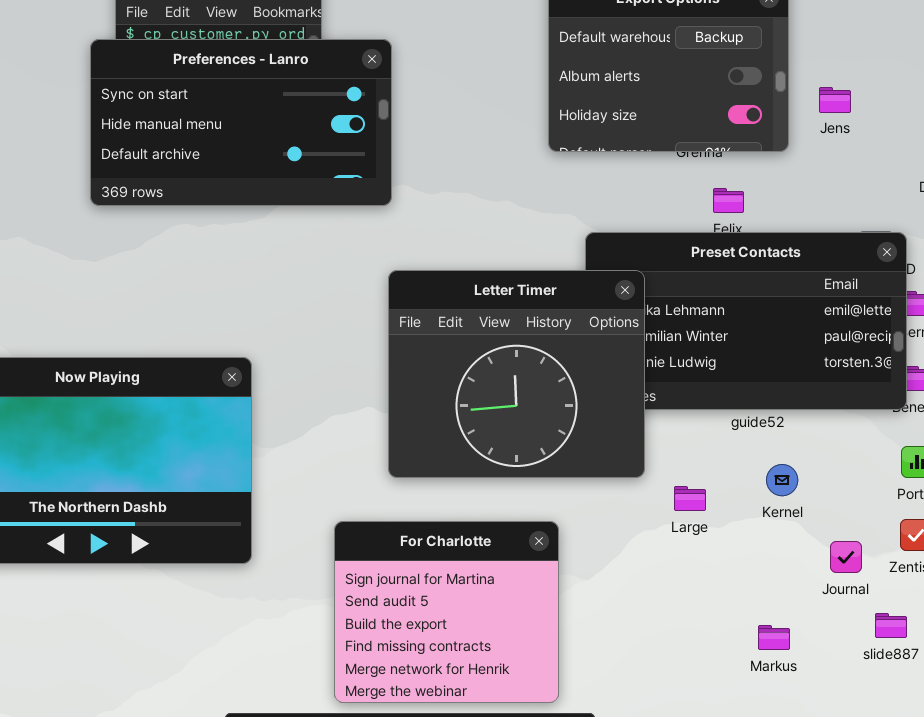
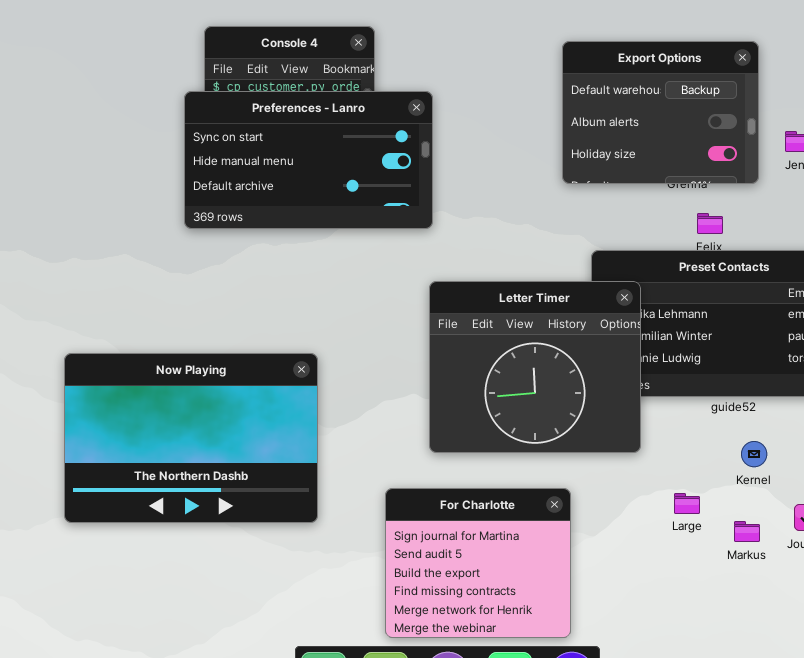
Large: [674,486,706,511] -> [674,493,700,514], moved
Markus: [758,625,790,650] -> [734,521,760,542], moved

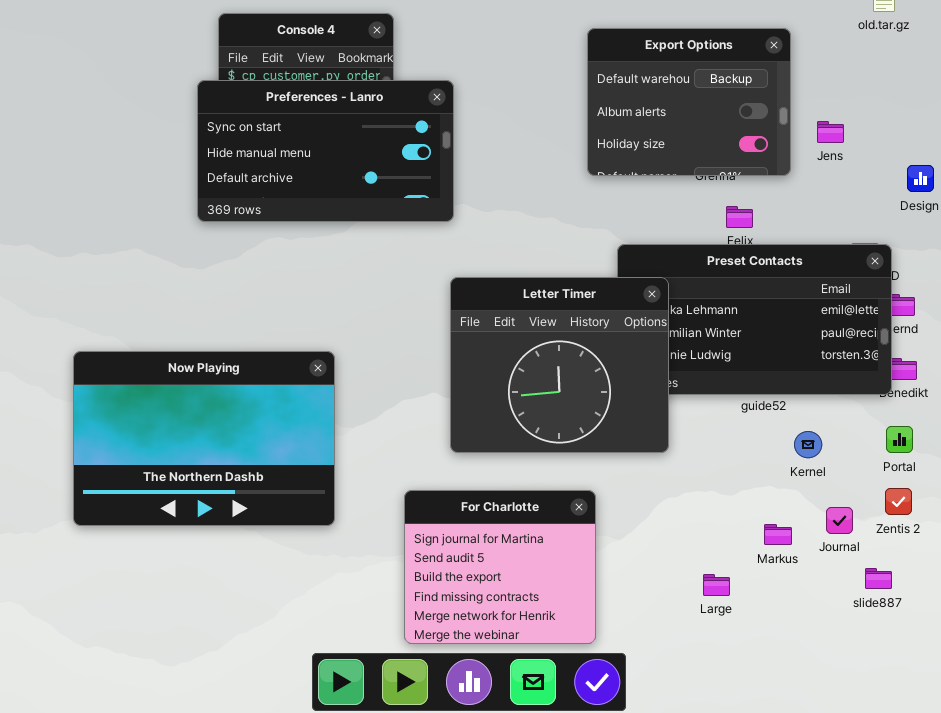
Kernel: [741,441,767,467] -> [794,431,822,458], moved
Large: [674,493,700,514] -> [703,574,730,596], moved

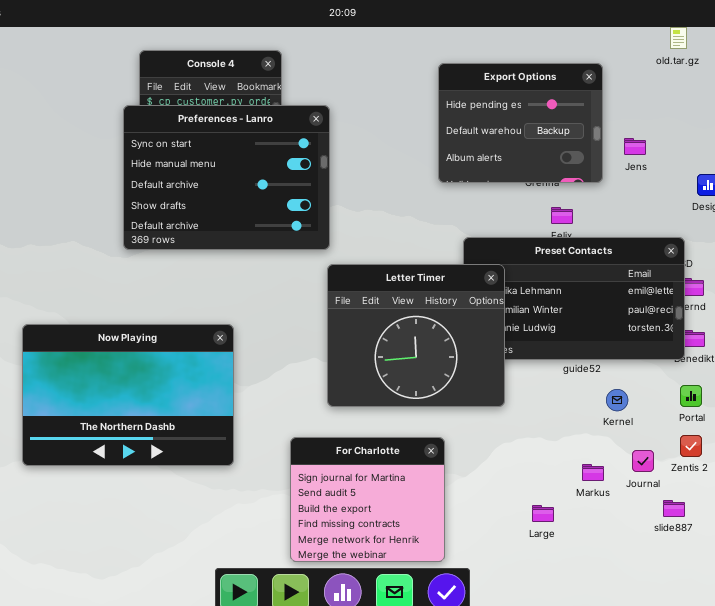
Export Options: [587,28,791,176] -> [438,63,603,183], scrolled up 1 row
Preferences - Lanro: [197,80,454,222] -> [123,105,330,250], resized

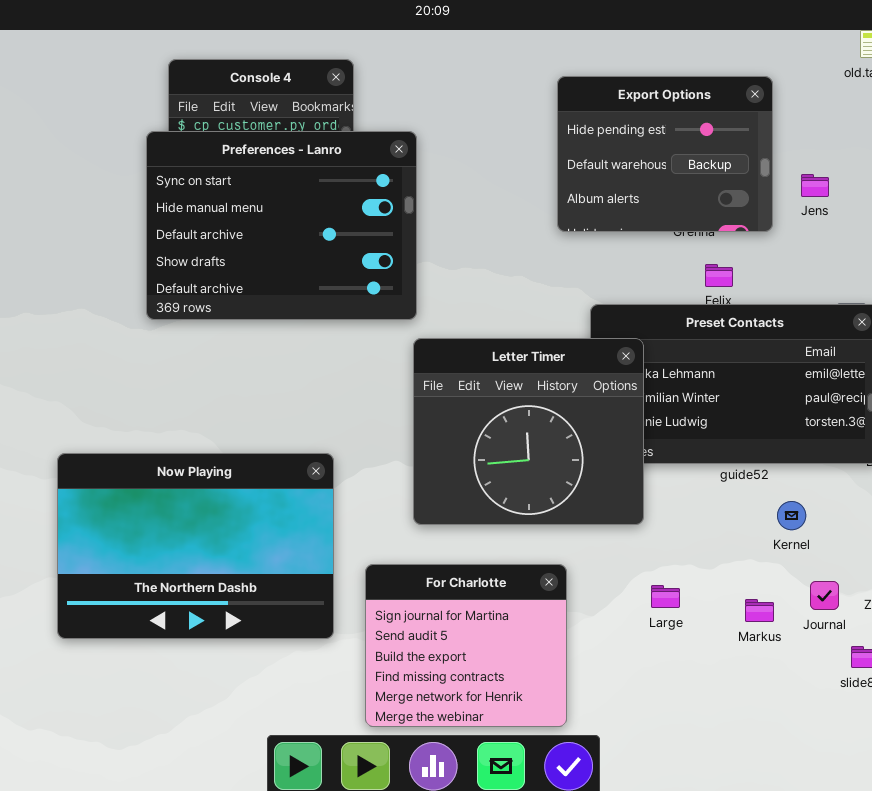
Now Playing: [22,324,234,466] -> [57,453,334,639], moved
Large: [532,505,554,522] -> [651,585,680,608], moved

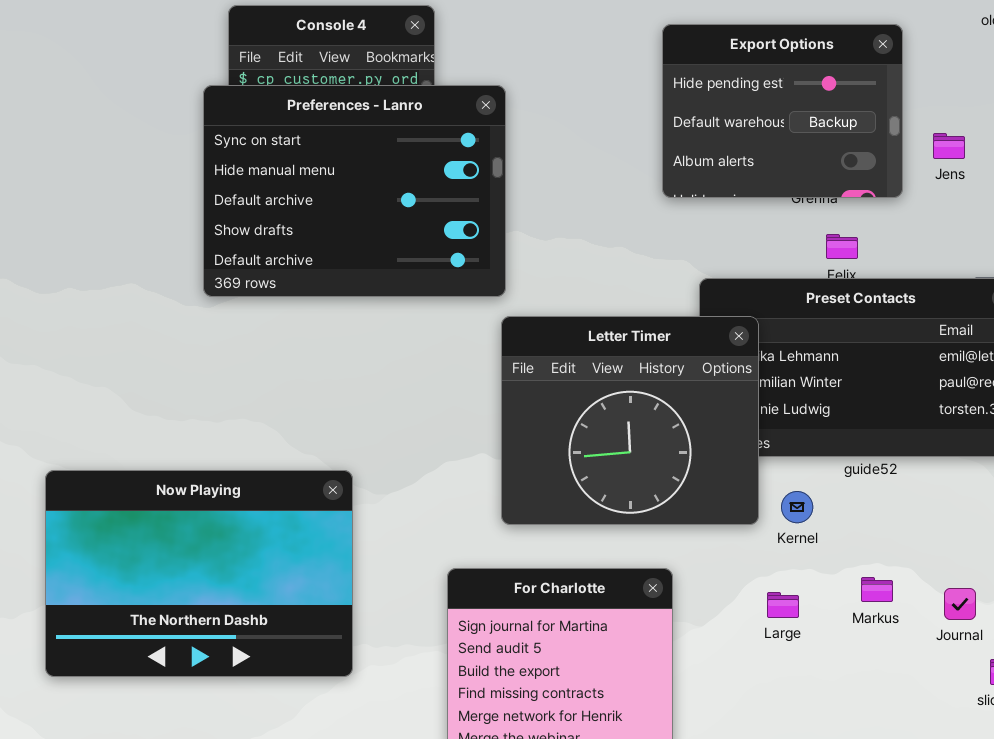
Now Playing: [57,453,334,639] -> [45,470,353,677], moved
Kernel: [777,501,806,530] -> [781,491,813,523], moved
Markus: [745,599,774,622] -> [861,577,893,602], moved

